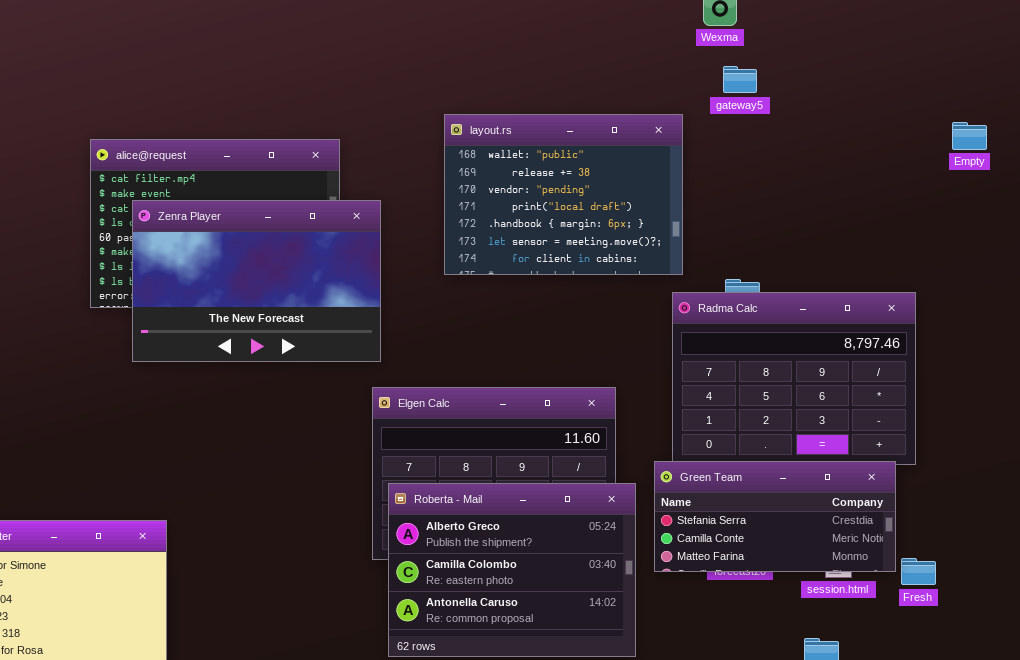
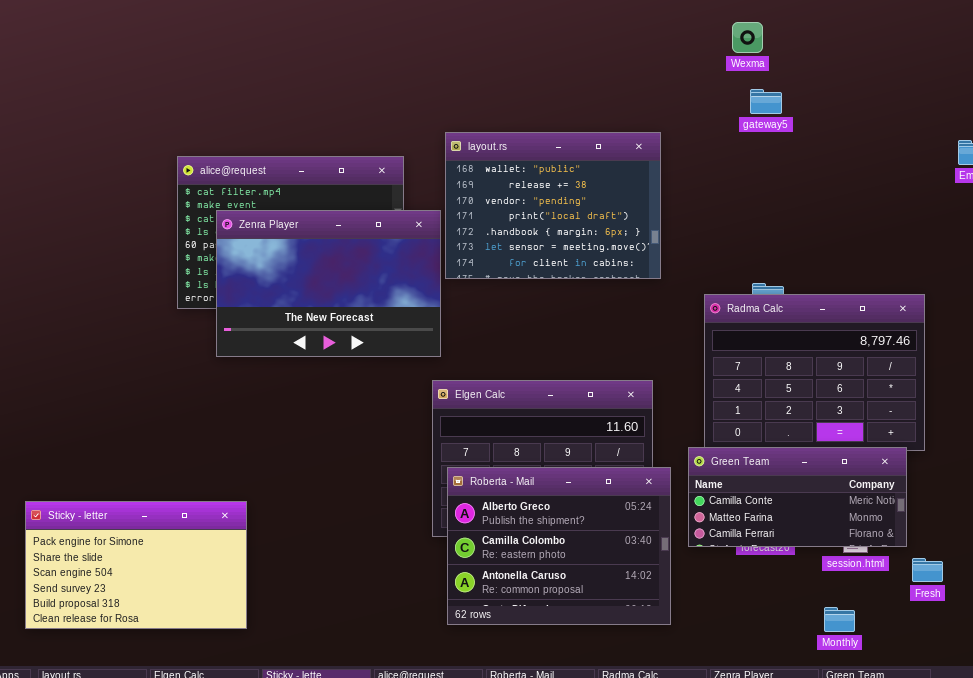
layout.rs: [444,114,683,275] -> [445,132,661,279], moved
Green Team: [654,461,896,572] -> [688,447,907,547], scrolled down 1 row
Fresh: [901,558,936,585] -> [912,558,943,582], moved

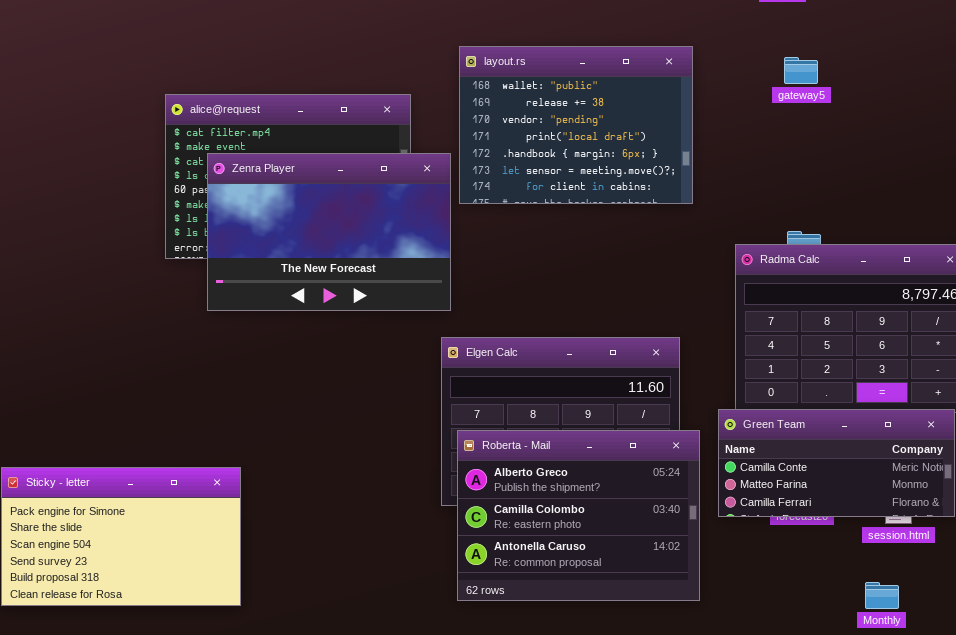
gateway5: [750,89,782,114] -> [784,57,818,84], moved
layout.rs: [445,132,661,279] -> [459,46,693,204], moved

